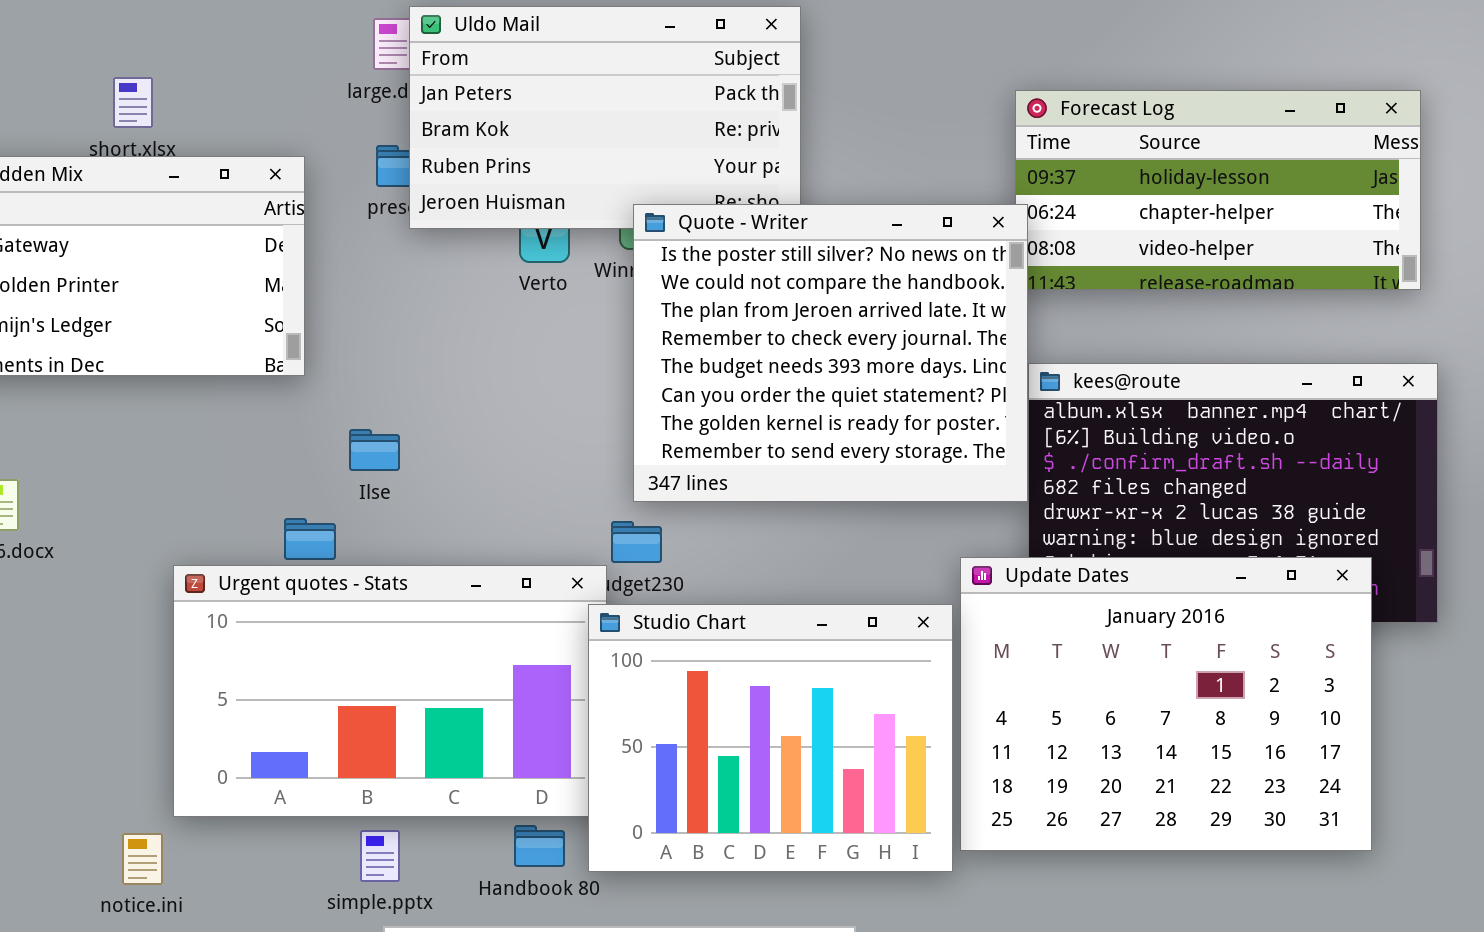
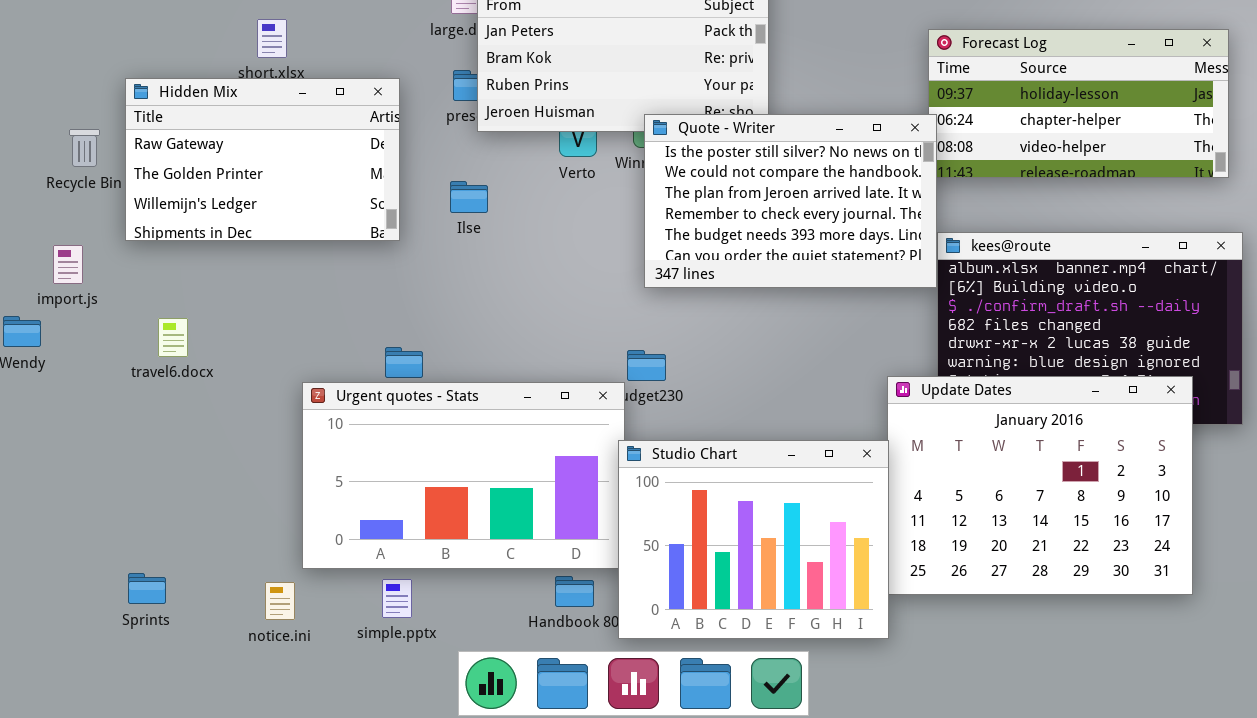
Quote - Writer: [633,204,1028,502] -> [644,114,937,288], resized
Ilse: [349,429,400,471] -> [450,181,488,213], moved
Studio Chart: [588,604,953,872] -> [618,440,889,639], moved
simple.pptx: [360,830,400,882] -> [382,579,412,618], moved

